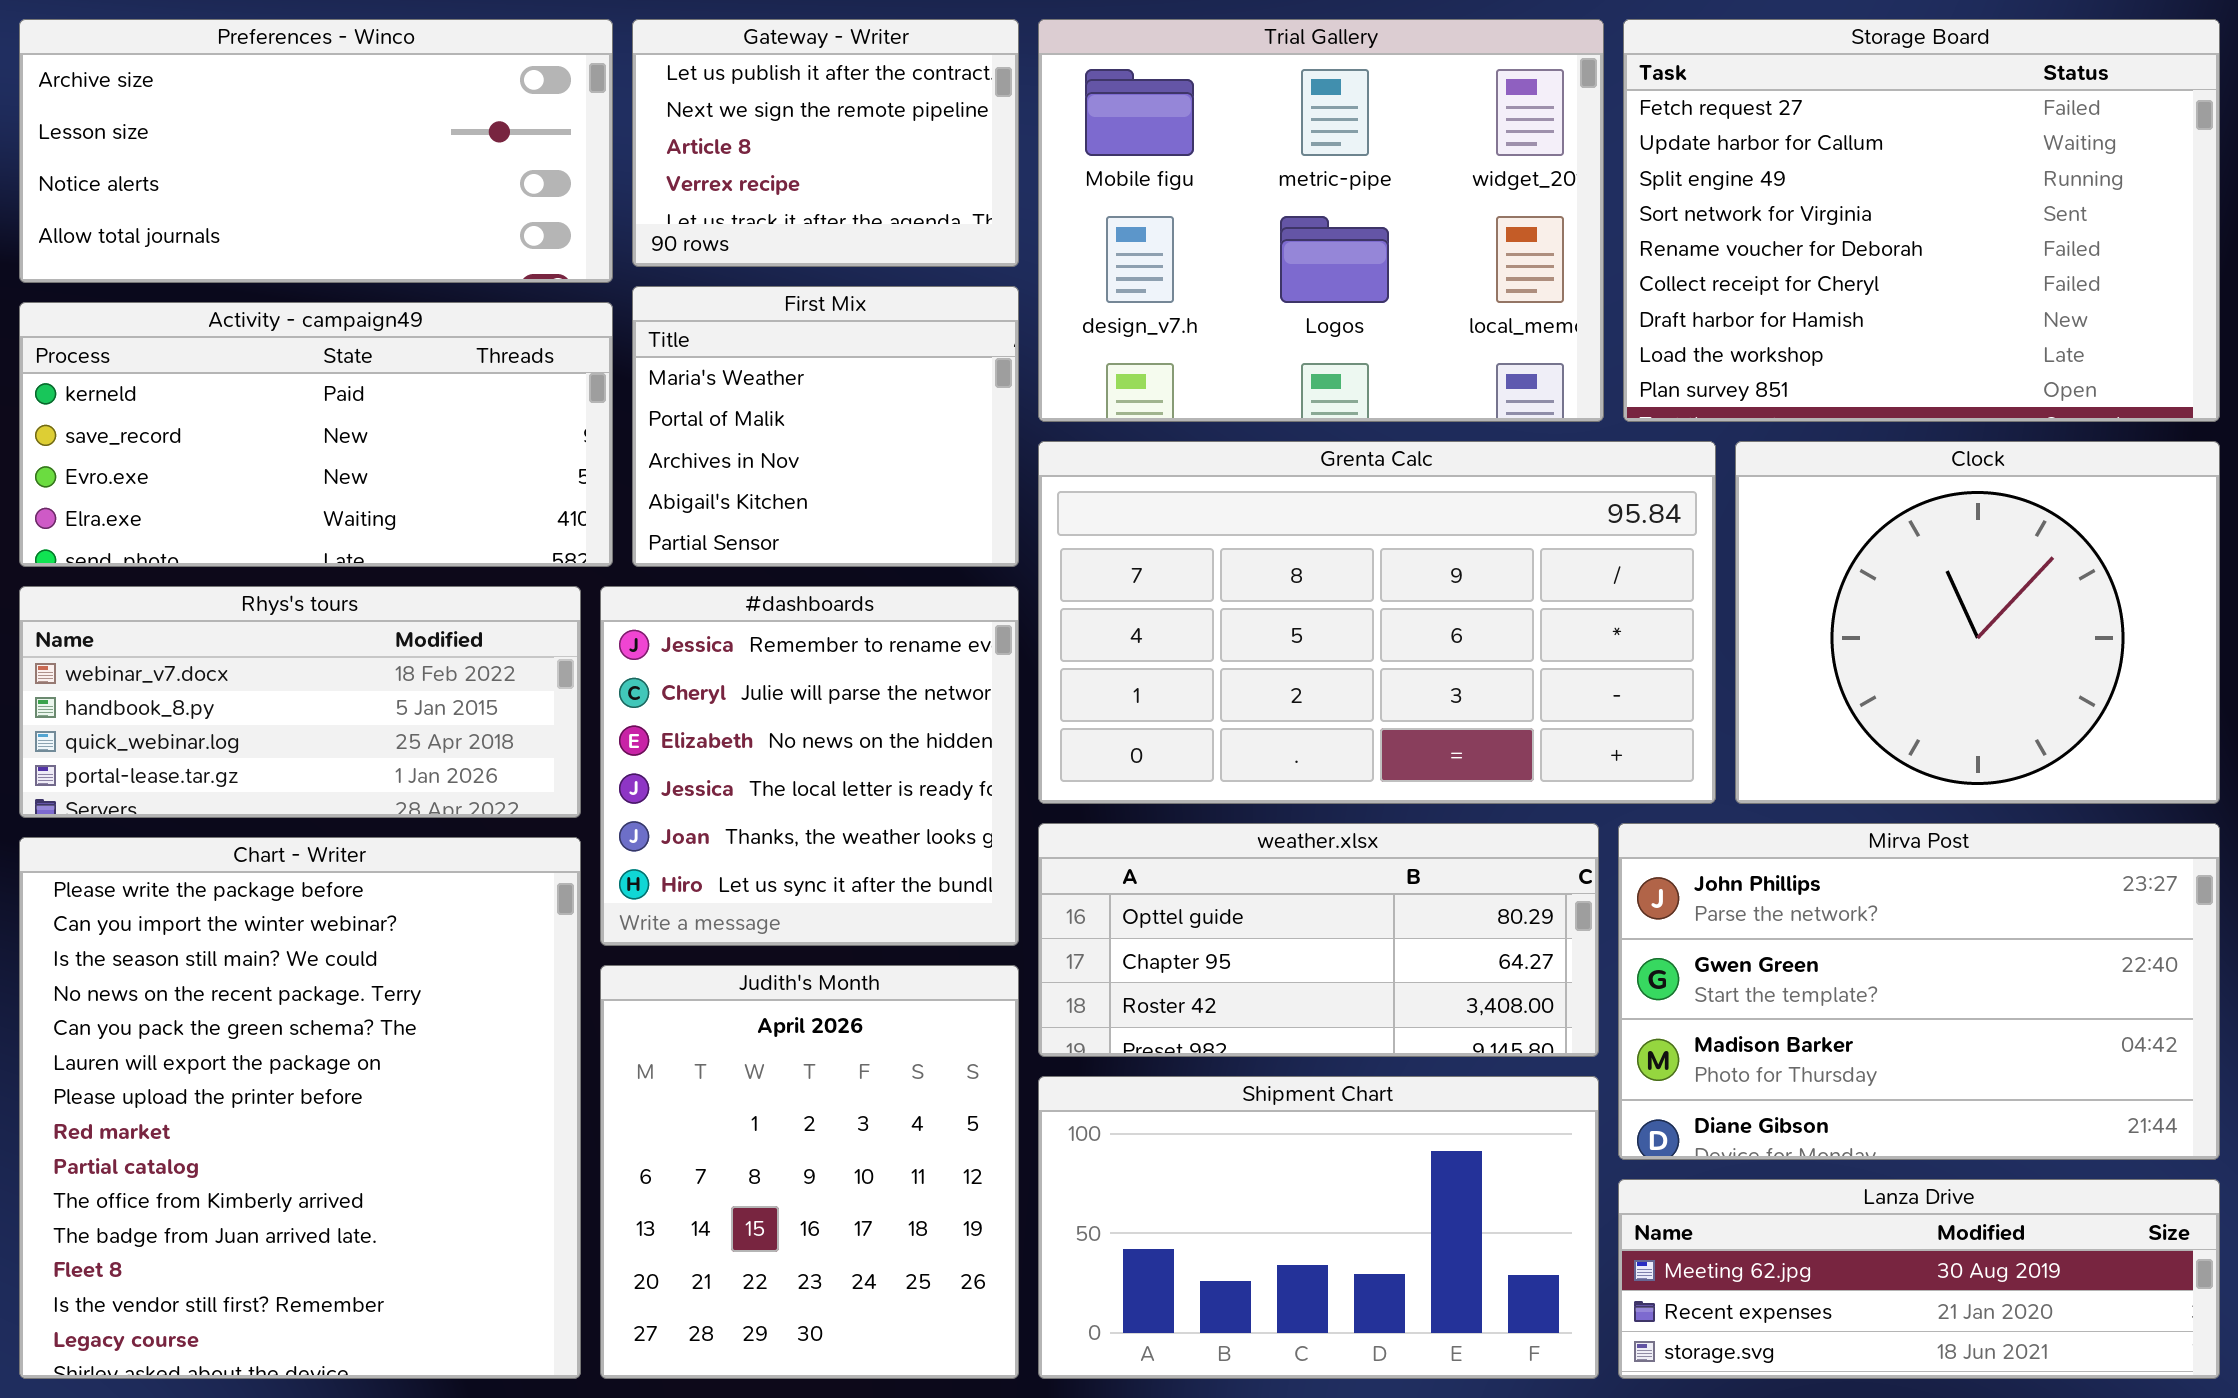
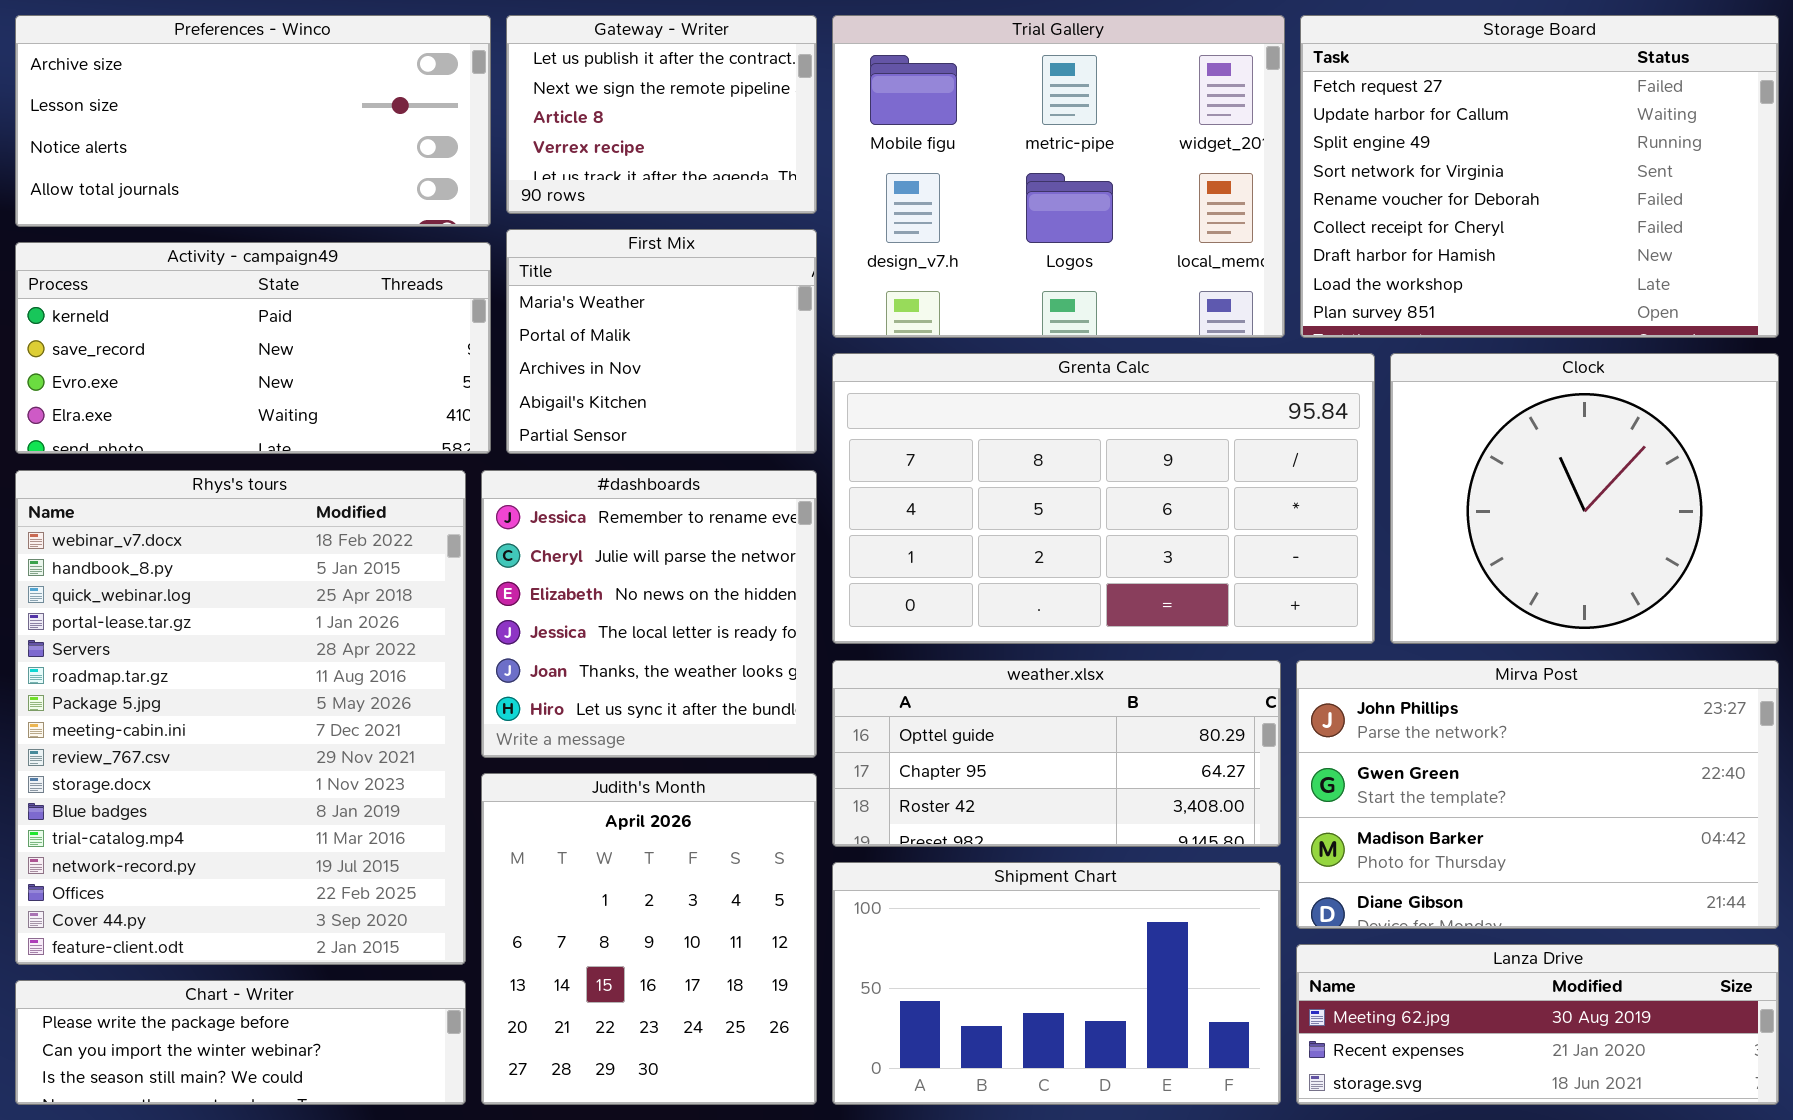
Rhys's tours: [19,586,581,818] -> [15,470,466,965], resized
Chart - Writer: [19,837,581,1379] -> [15,980,466,1105], resized

